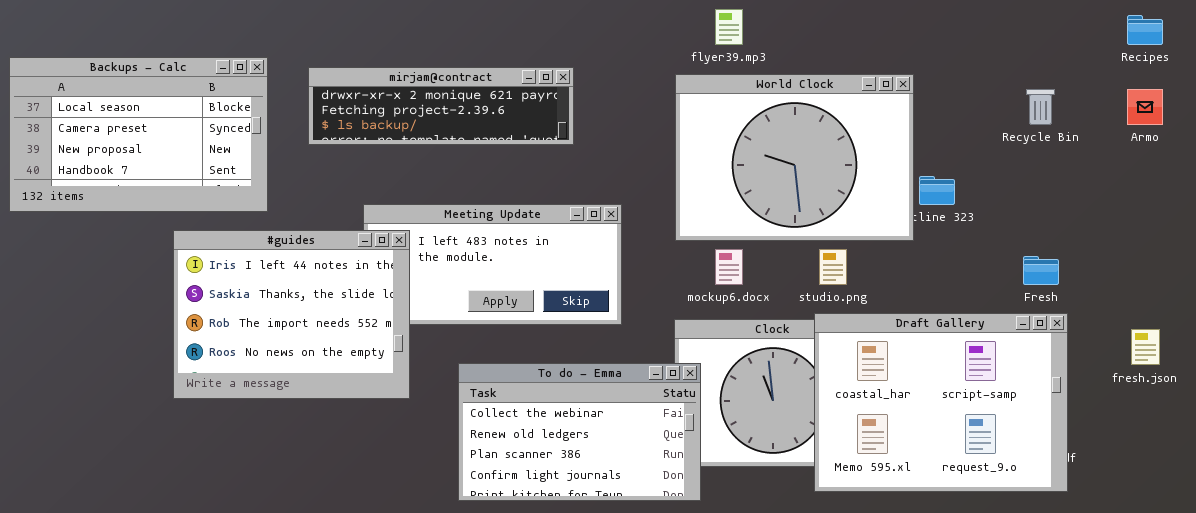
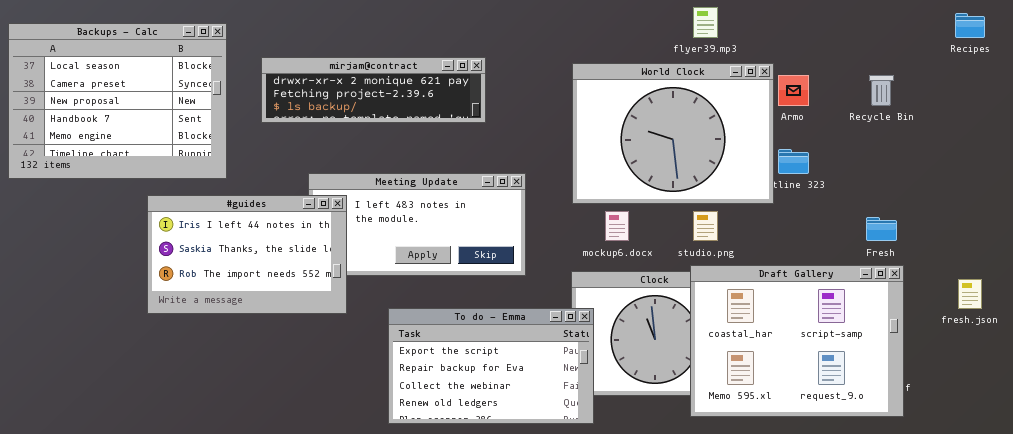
flyer39.mp3: [715,9,743,45] -> [693,7,718,38], moved
Backups - Calc: [9,57,268,212] -> [8,23,227,179], resized
Armo: [1127,89,1163,125] -> [778,75,809,106], moved
#guides: [173,230,410,399] -> [147,195,347,314], resized
To do - Emma: [458,363,701,501] -> [388,308,594,424], scrolled up 2 rows

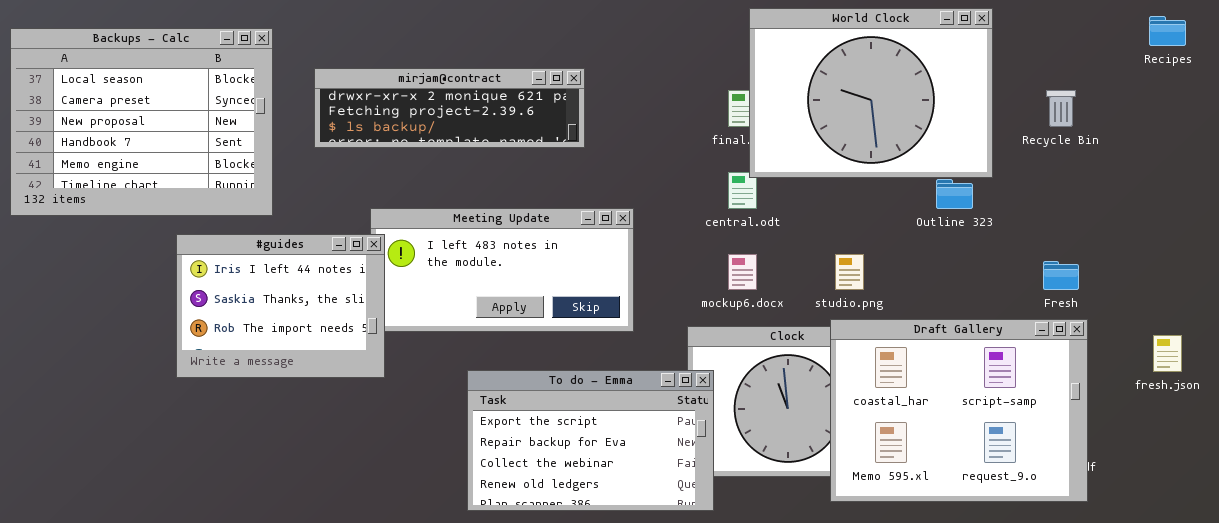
World Clock: [572,63,774,204] -> [749,8,993,178], moved
#guides: [147,195,347,314] -> [176,234,385,378], resized

